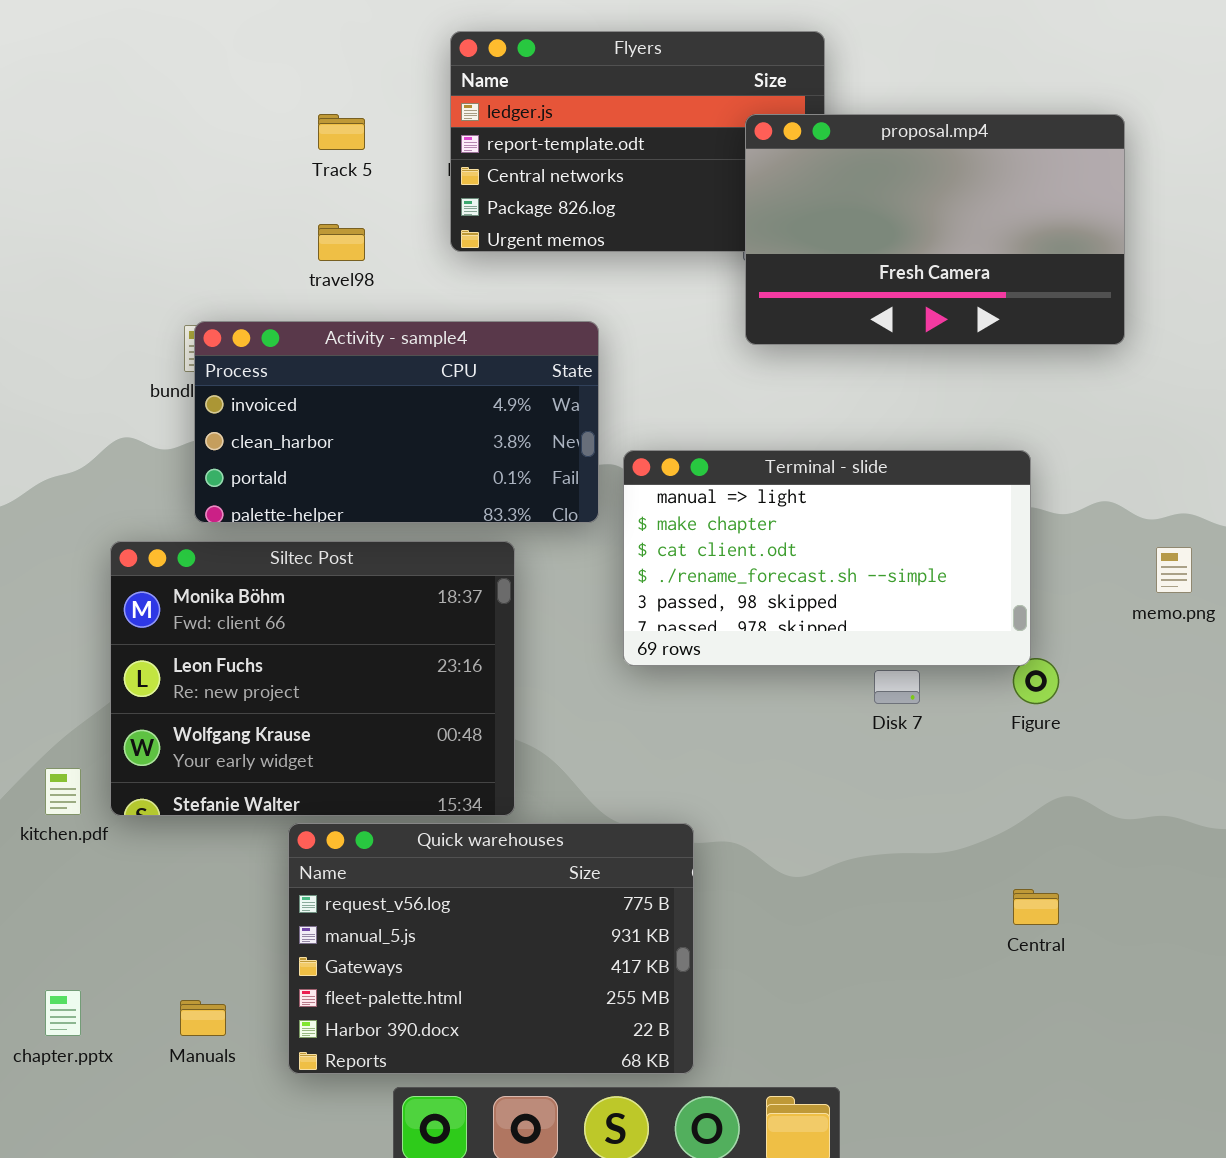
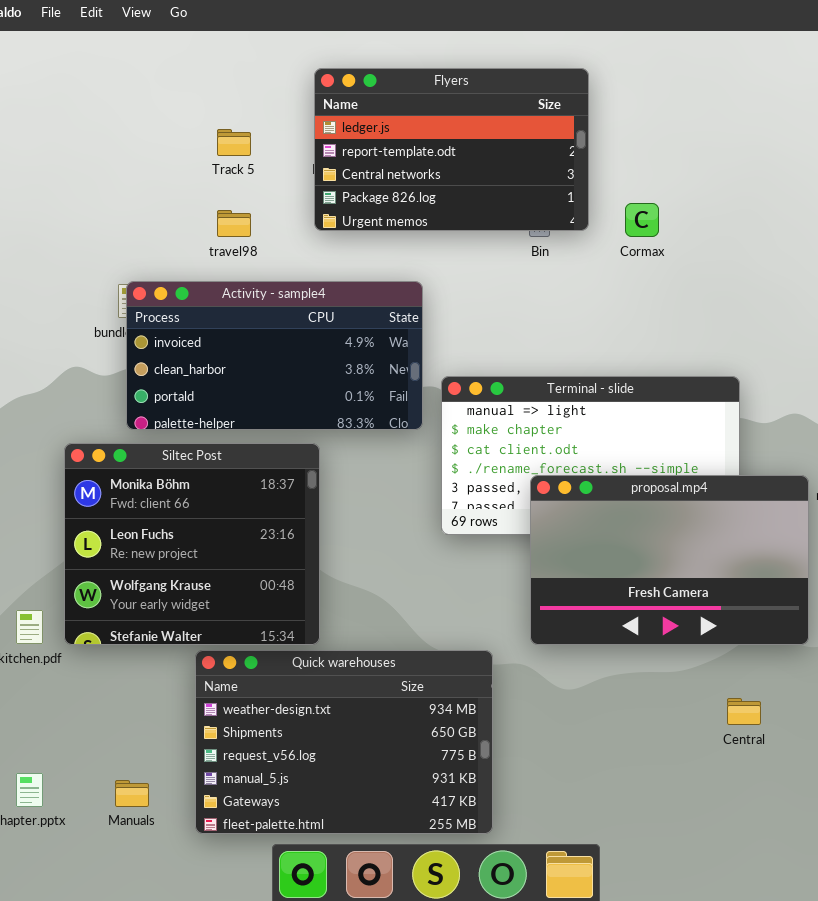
proposal.mp4: [745,114,1125,345] -> [530,475,809,645], moved
Siltec Post: [110,541,515,816] -> [64,443,320,645], resized
Quick warehouses: [288,823,694,1074] -> [195,650,493,834], scrolled up 2 rows

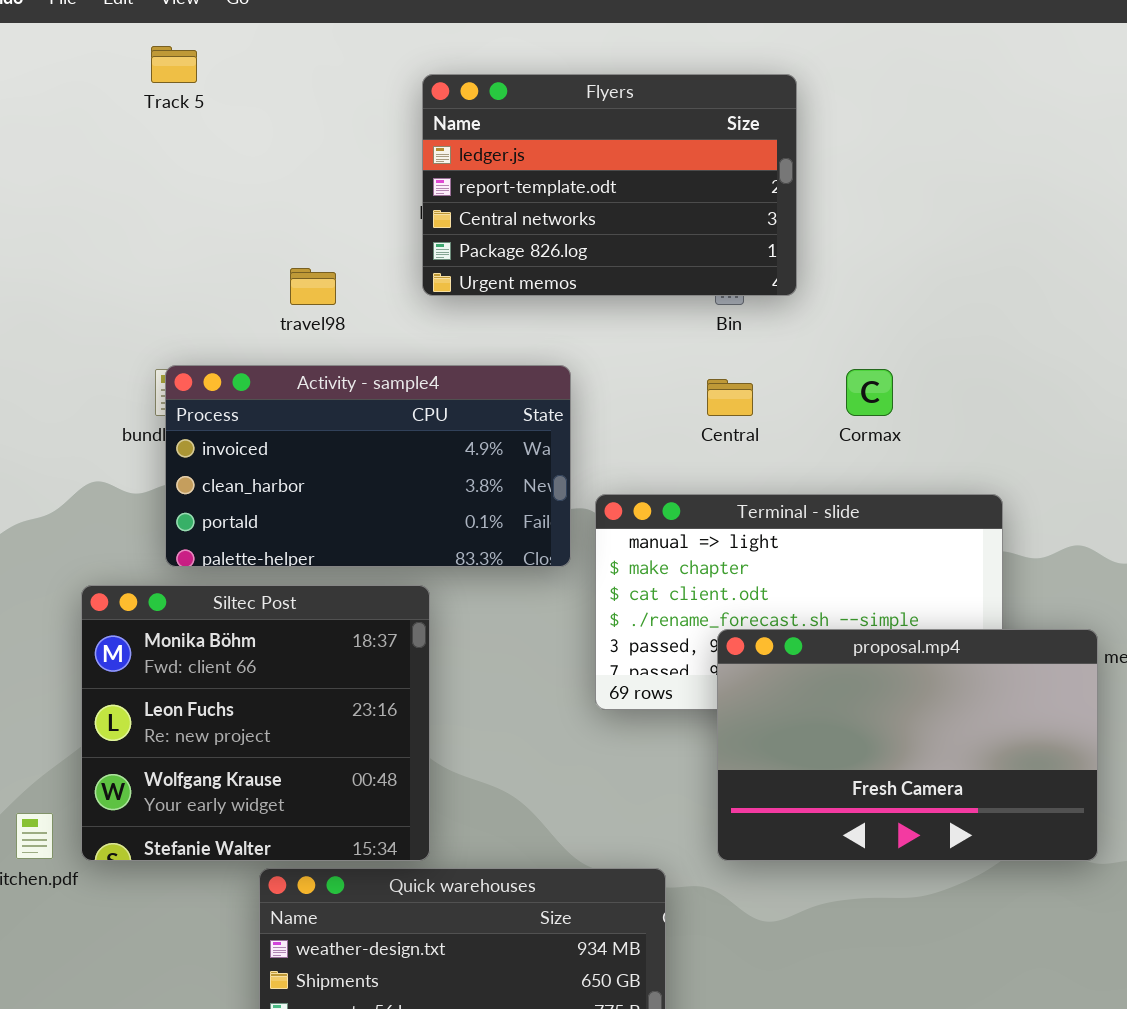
Track 5: [217,129,251,156] -> [151,46,197,83], moved
Cormax: [625,203,659,237] -> [846,369,893,416], moved
Central: [727,698,761,725] -> [707,379,753,416], moved

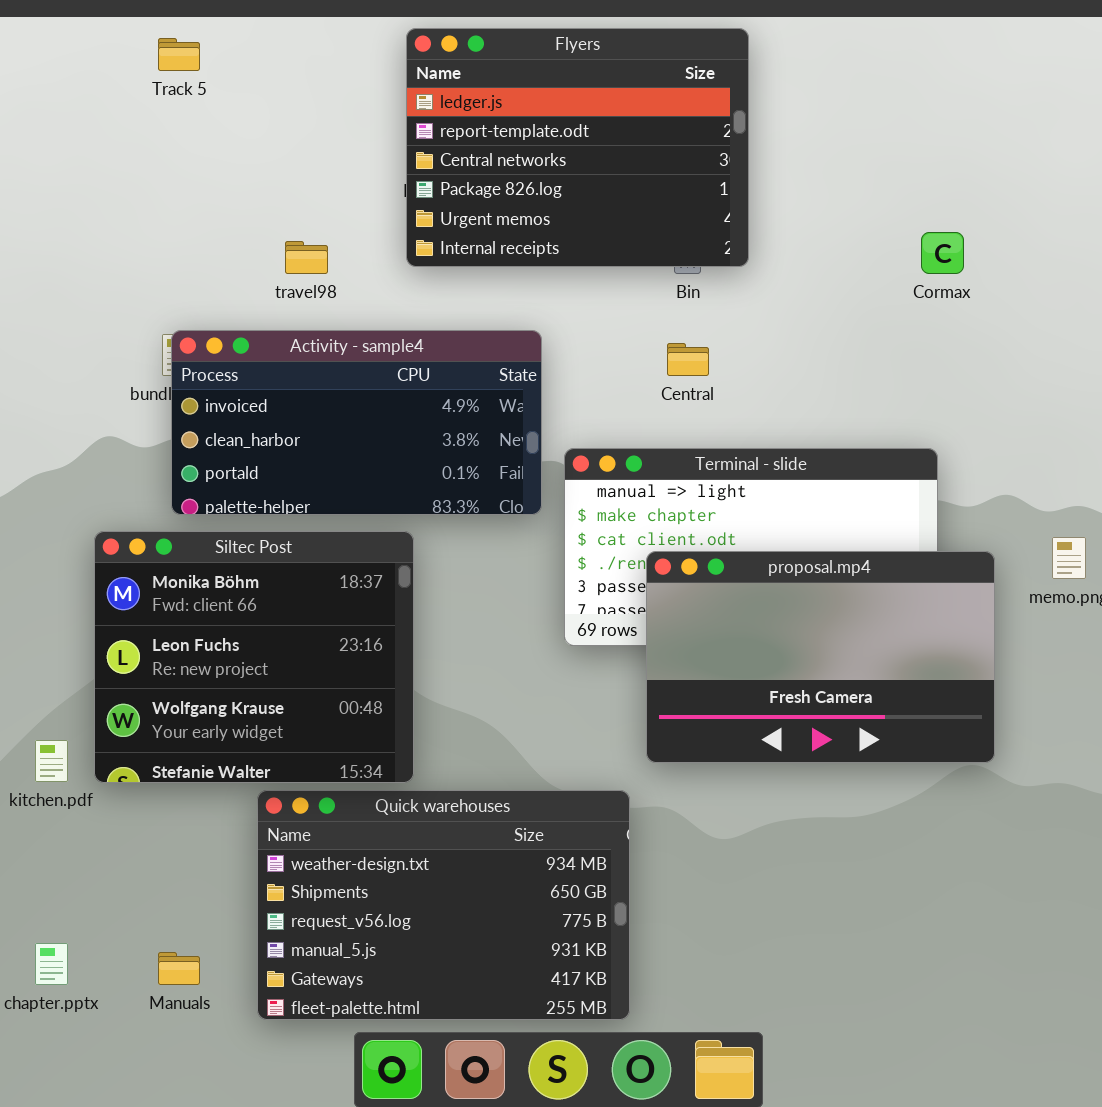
Flyers: [422,74,797,296] -> [406,28,749,267], resized
Cormax: [846,369,893,416] -> [921,232,964,274], moved
proposal.mp4: [717,629,1098,861] -> [646,551,995,763], moved

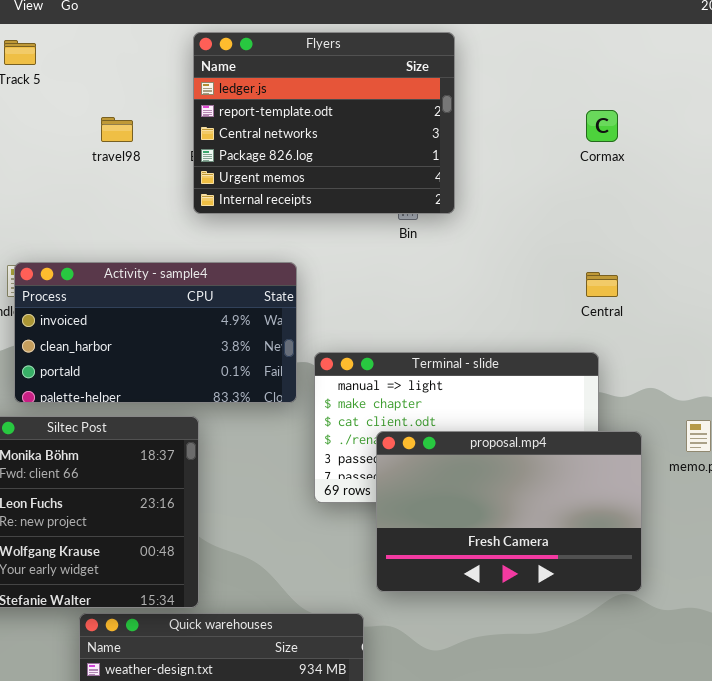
Cormax: [921,232,964,274] -> [586,110,618,142], moved
travel98: [285,241,328,274] -> [101,117,133,142], moved
Central: [667,343,709,376] -> [586,272,618,297], moved

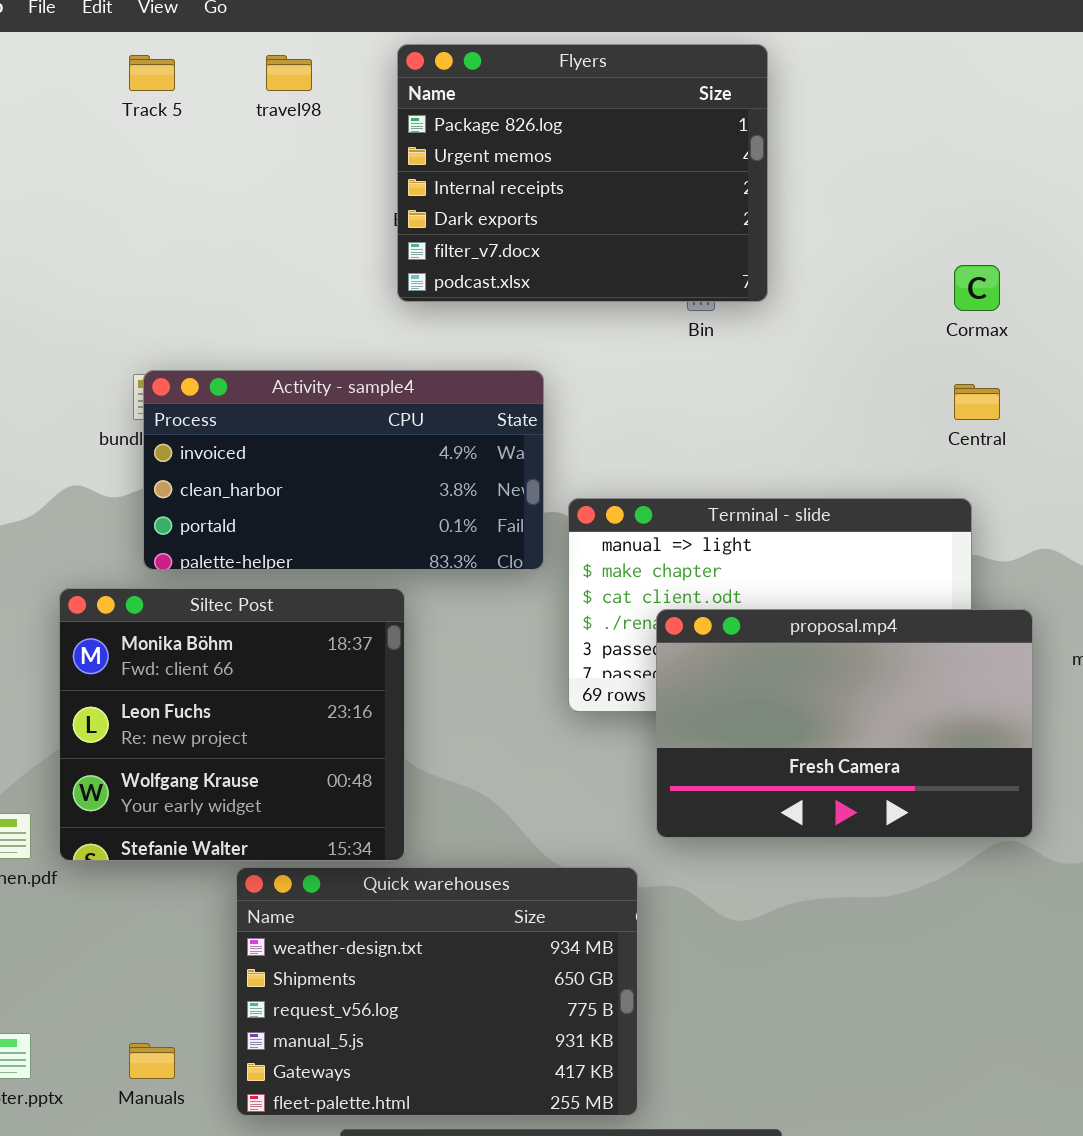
Flyers: [193,32,455,214] -> [397,44,768,302], scrolled down 3 rows
Cormax: [586,110,618,142] -> [954,265,1000,311], moved
travel98: [101,117,133,142] -> [266,55,312,91], moved

